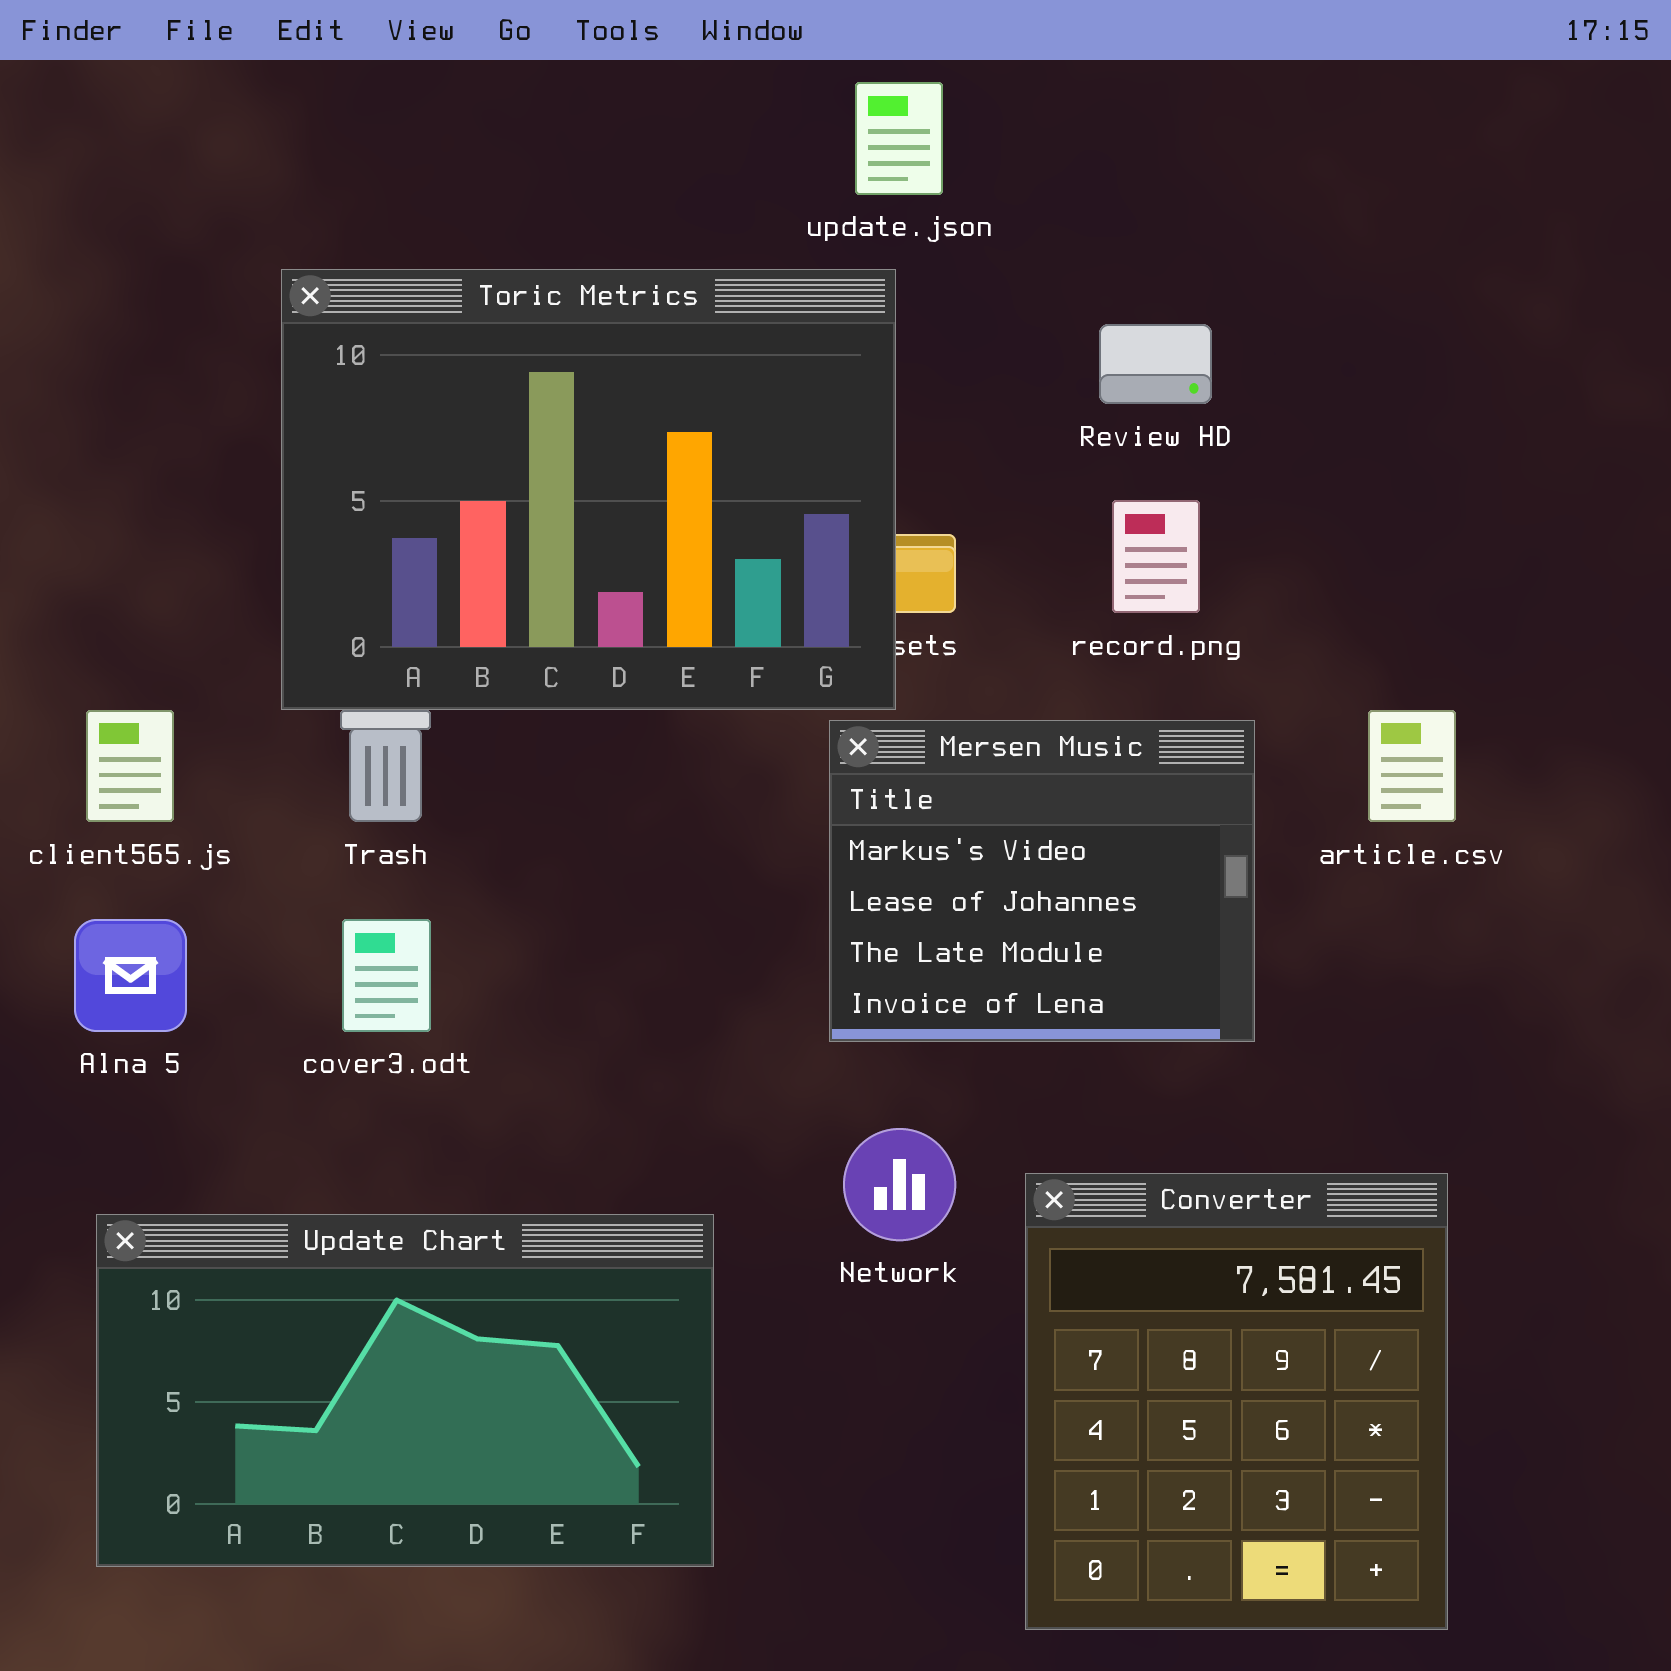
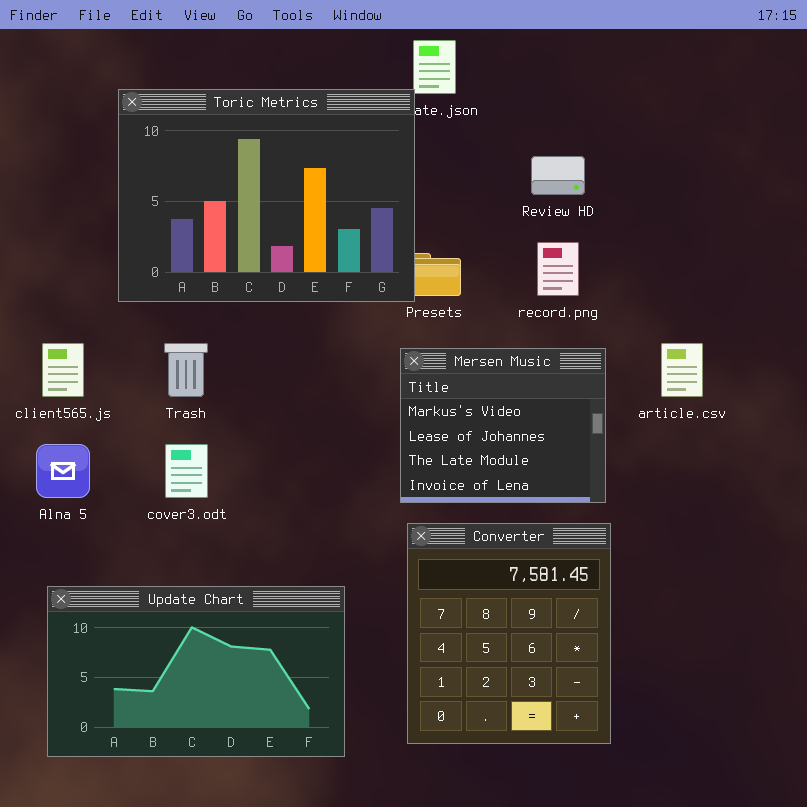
Toric Metrics: [281,269,896,710] -> [118,89,415,302], moved
Converter: [1025,1173,1448,1630] -> [407,523,611,744], moved

